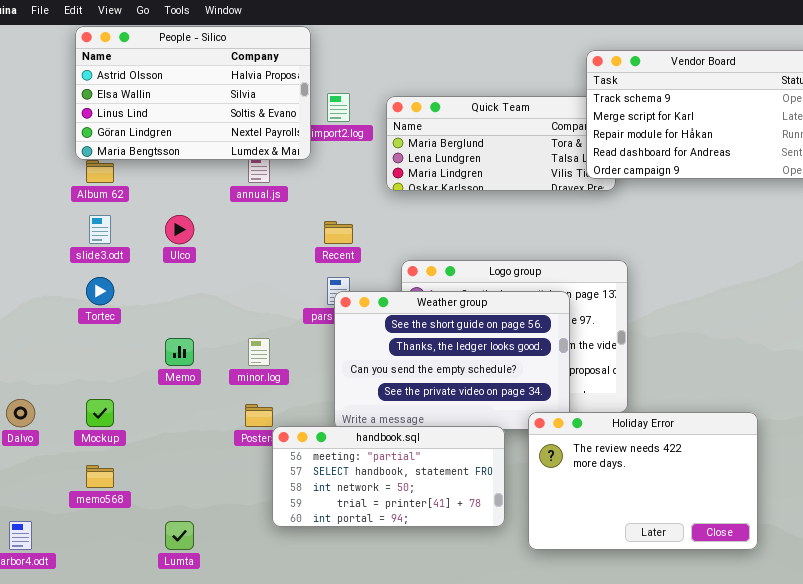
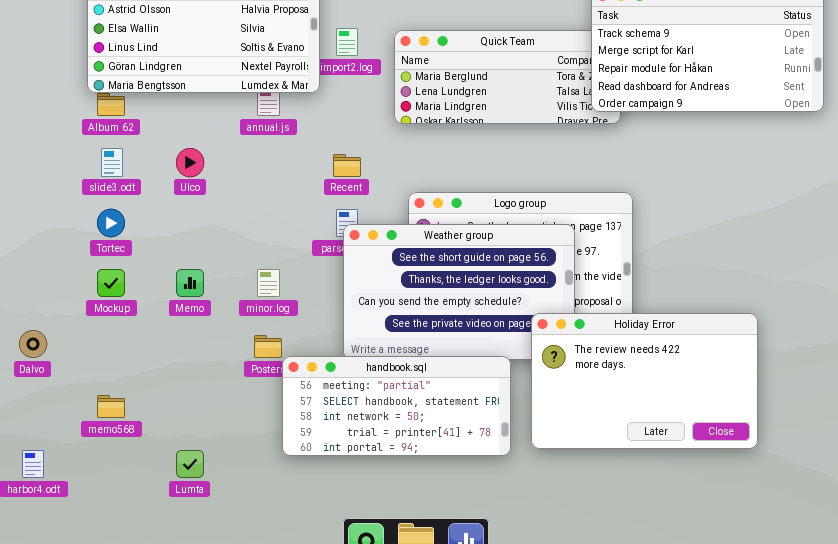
Mockup: [86,399,114,427] -> [97,269,125,297], moved
Holiday Error: [528,412,758,550] -> [531,313,758,449], moved

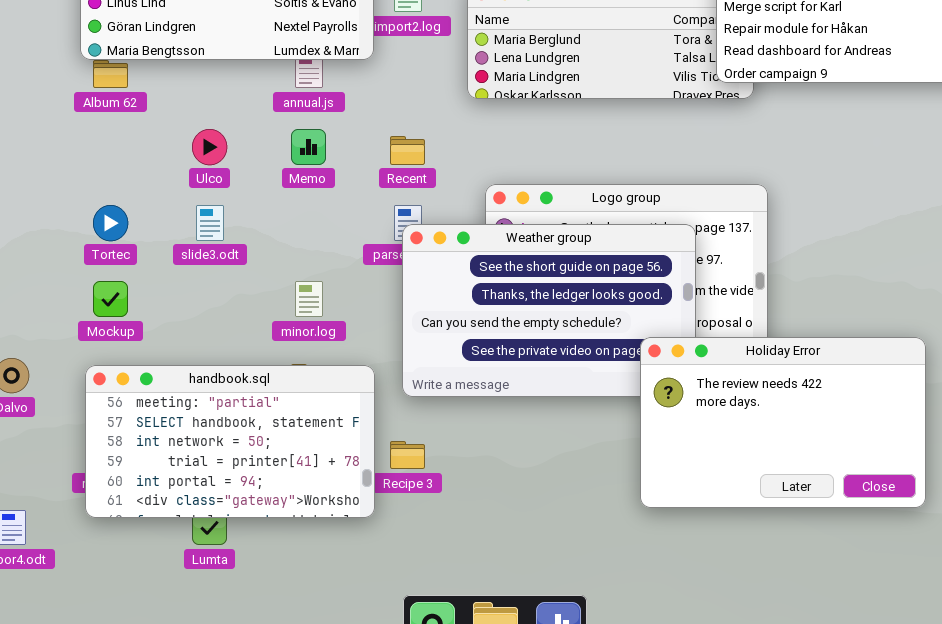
slide3.odt: [101,148,123,177] -> [196,205,224,241], moved
Memo: [176,269,204,297] -> [291,129,326,165], moved
handbook.sql: [282,356,511,456] -> [85,365,375,518], moved, resized

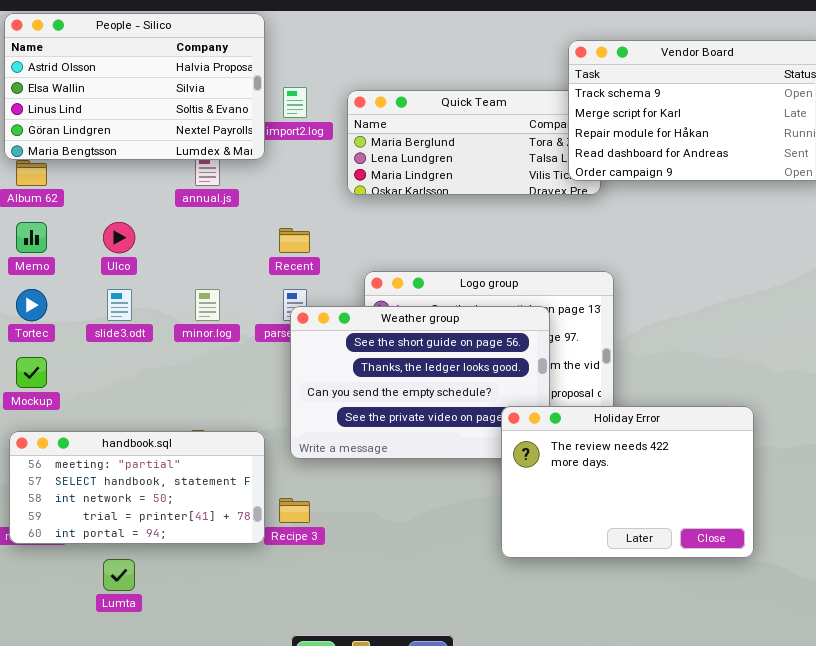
Memo: [291,129,326,165] -> [16,222,47,253], moved
minor.log: [295,281,323,317] -> [195,289,220,321], moved
handbook.sql: [85,365,375,518] -> [9,431,265,544], resized

